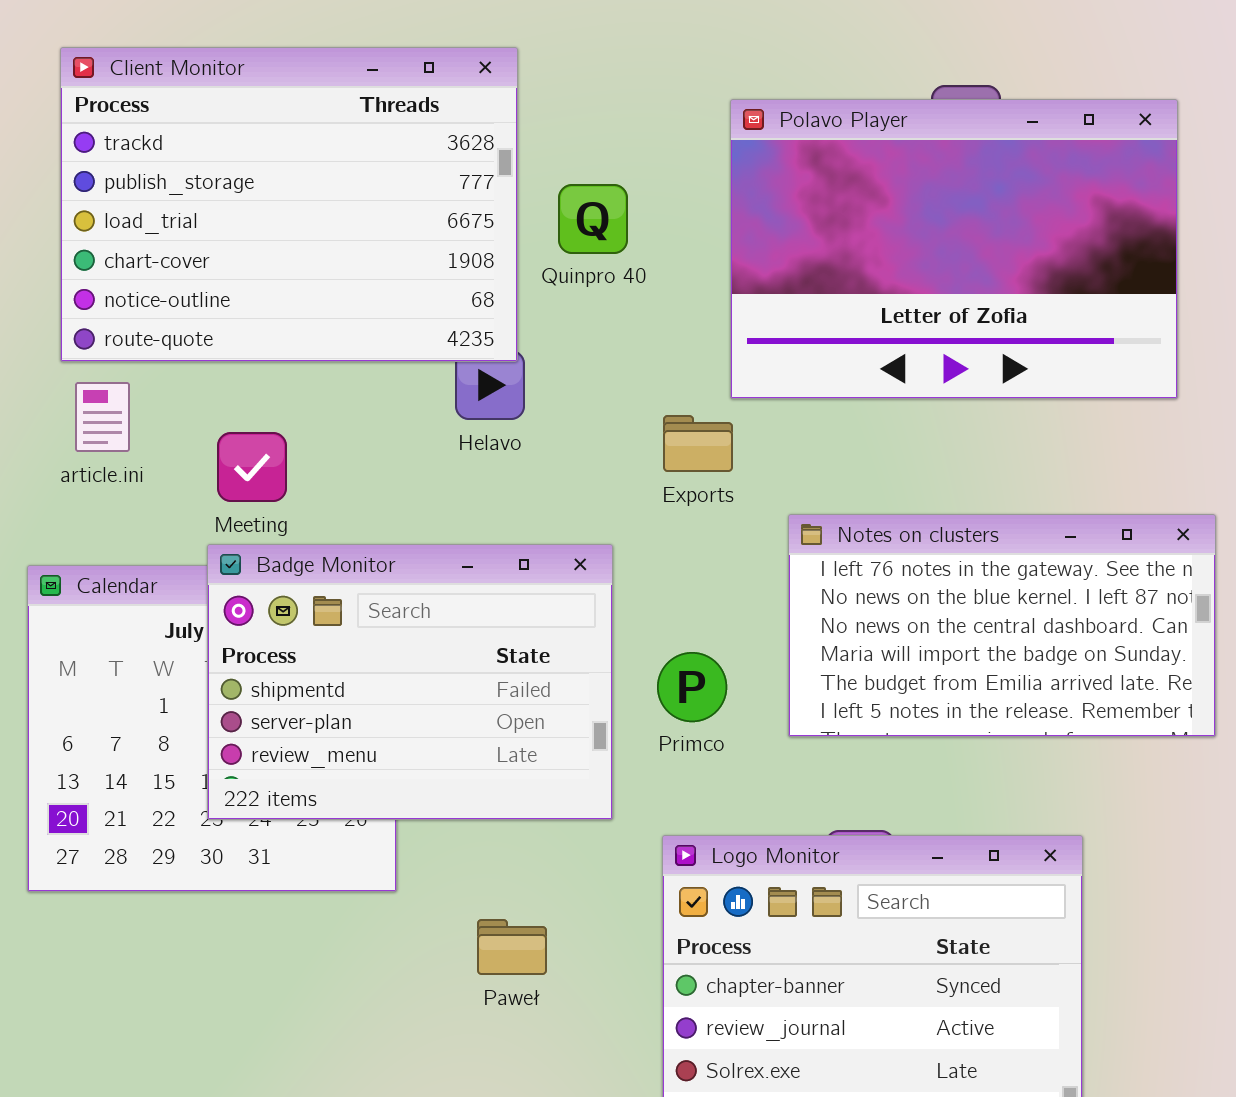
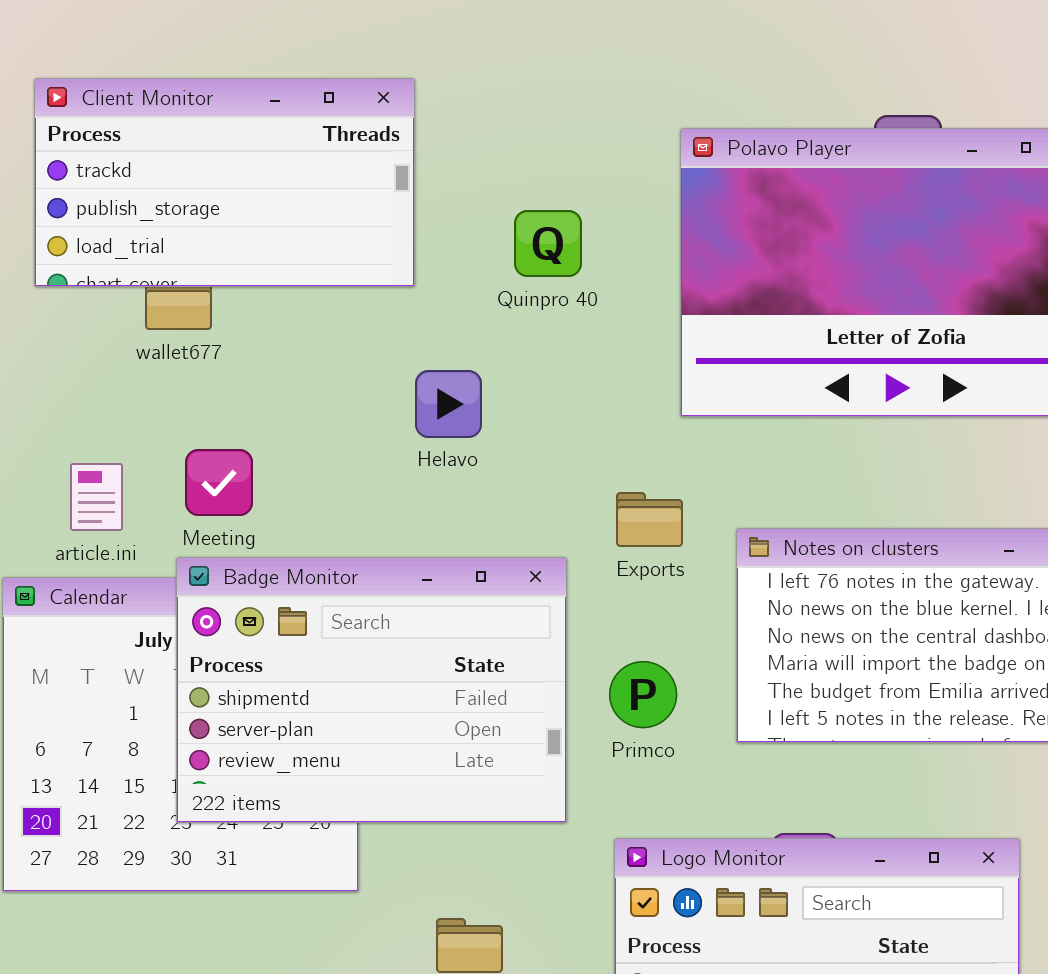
Client Monitor: [60,47,518,362] -> [34,78,415,287], resized
article.ini: [75,382,130,452] -> [70,463,123,531], moved
Exports: [663,415,733,472] -> [616,492,683,547], moved

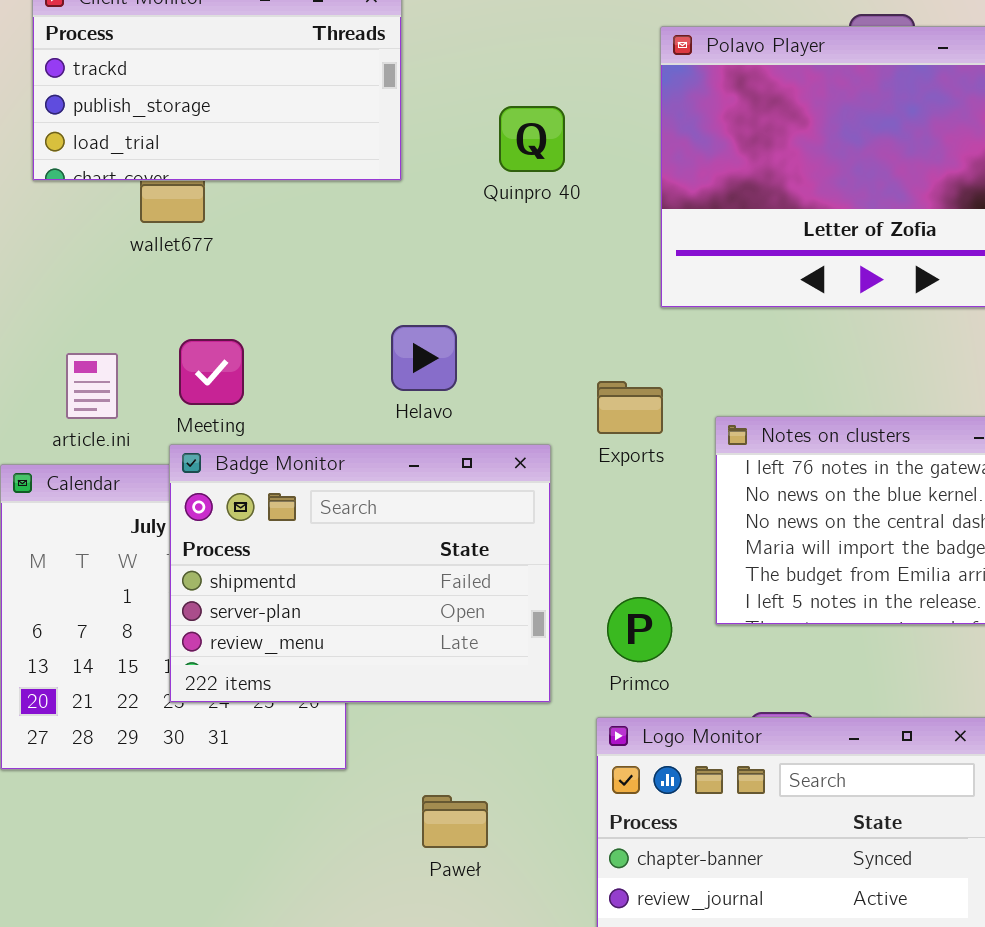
Helavo: [415,370,482,438] -> [391,325,457,391], moved
Primco: [609,661,677,728] -> [607,597,672,662], moved

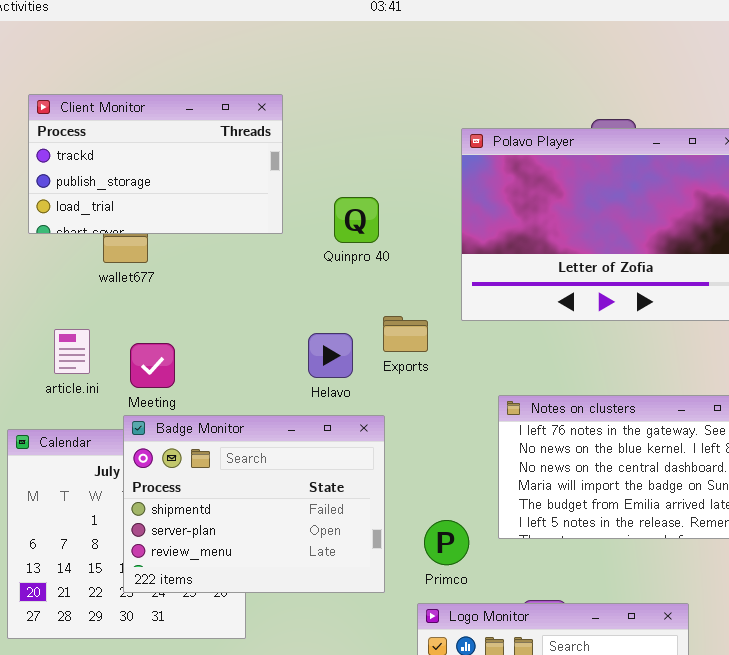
Quinpro 40: [499,106,565,172] -> [334,197,379,243], moved
Helavo: [391,325,457,391] -> [308,333,353,378], moved
article.ini: [66,353,118,419] -> [54,329,90,374], moved
Exports: [597,381,663,434] -> [383,316,428,352], moved

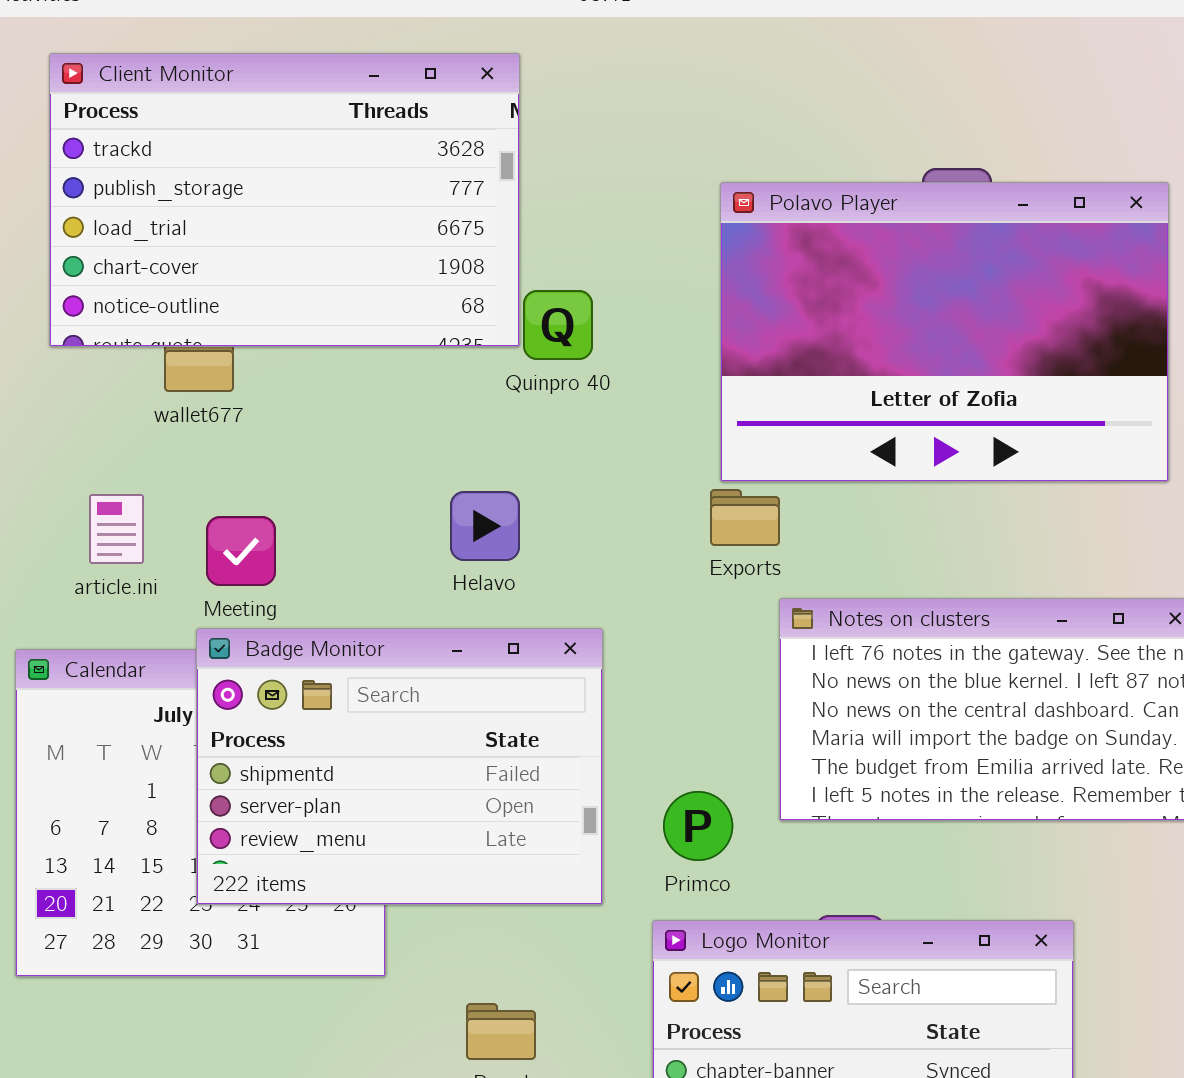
Client Monitor: [28,94,283,234] -> [49,53,520,347], resized
Exports: [383,316,428,352] -> [710,489,780,546], moved
Helavo: [308,333,353,378] -> [450,491,520,561], moved

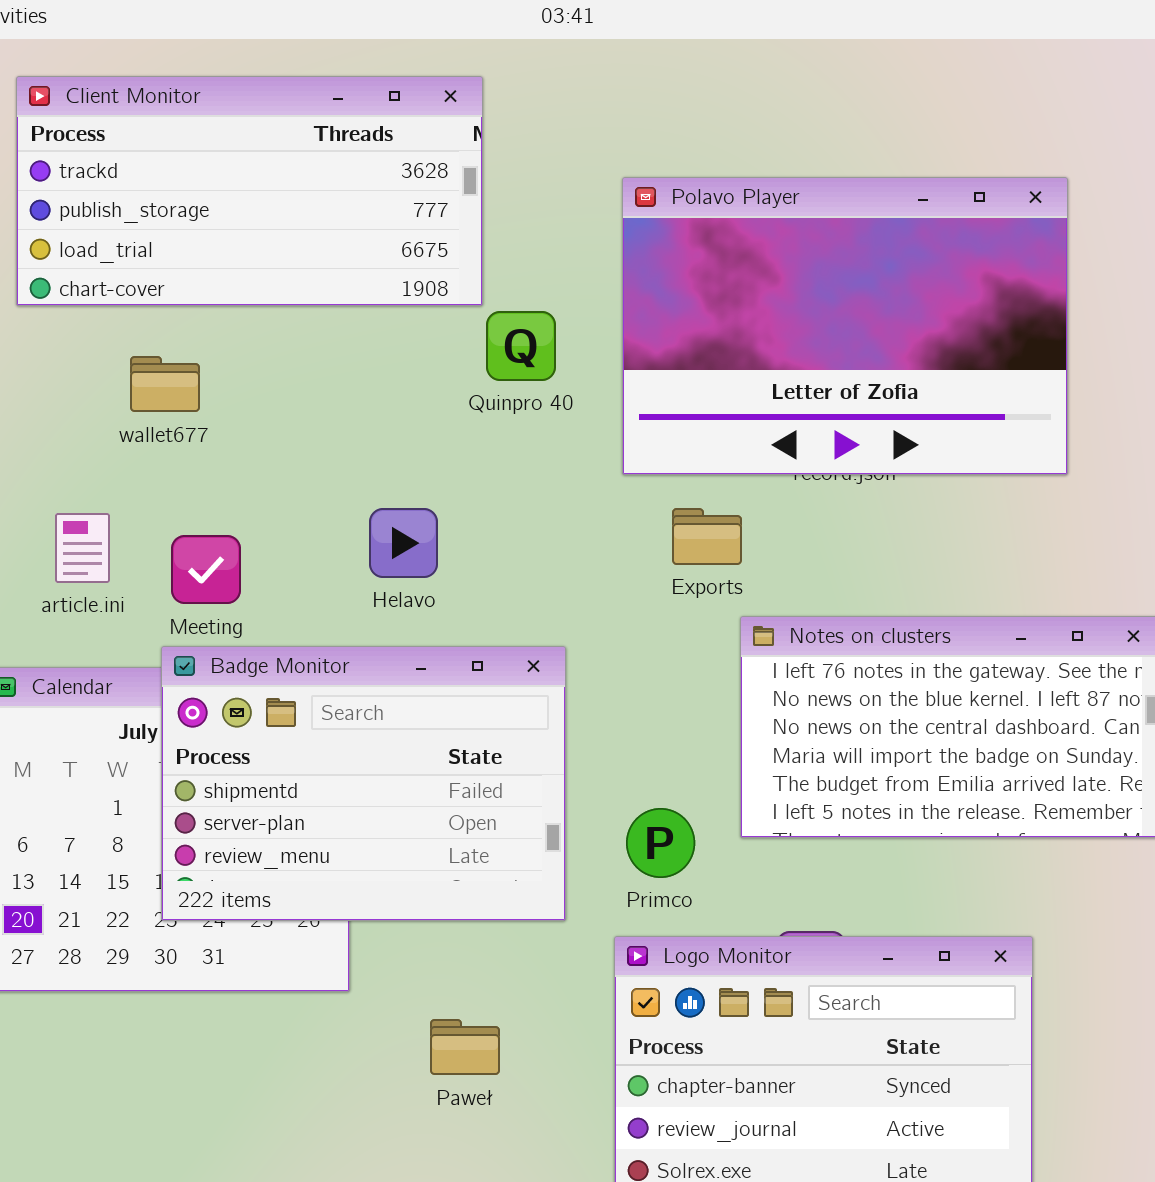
Client Monitor: [49,53,520,347] -> [16,76,483,306], resized
Polavo Player: [720,182,1169,482] -> [622,177,1068,475], moved
Helavo: [450,491,520,561] -> [369,508,438,578], moved

